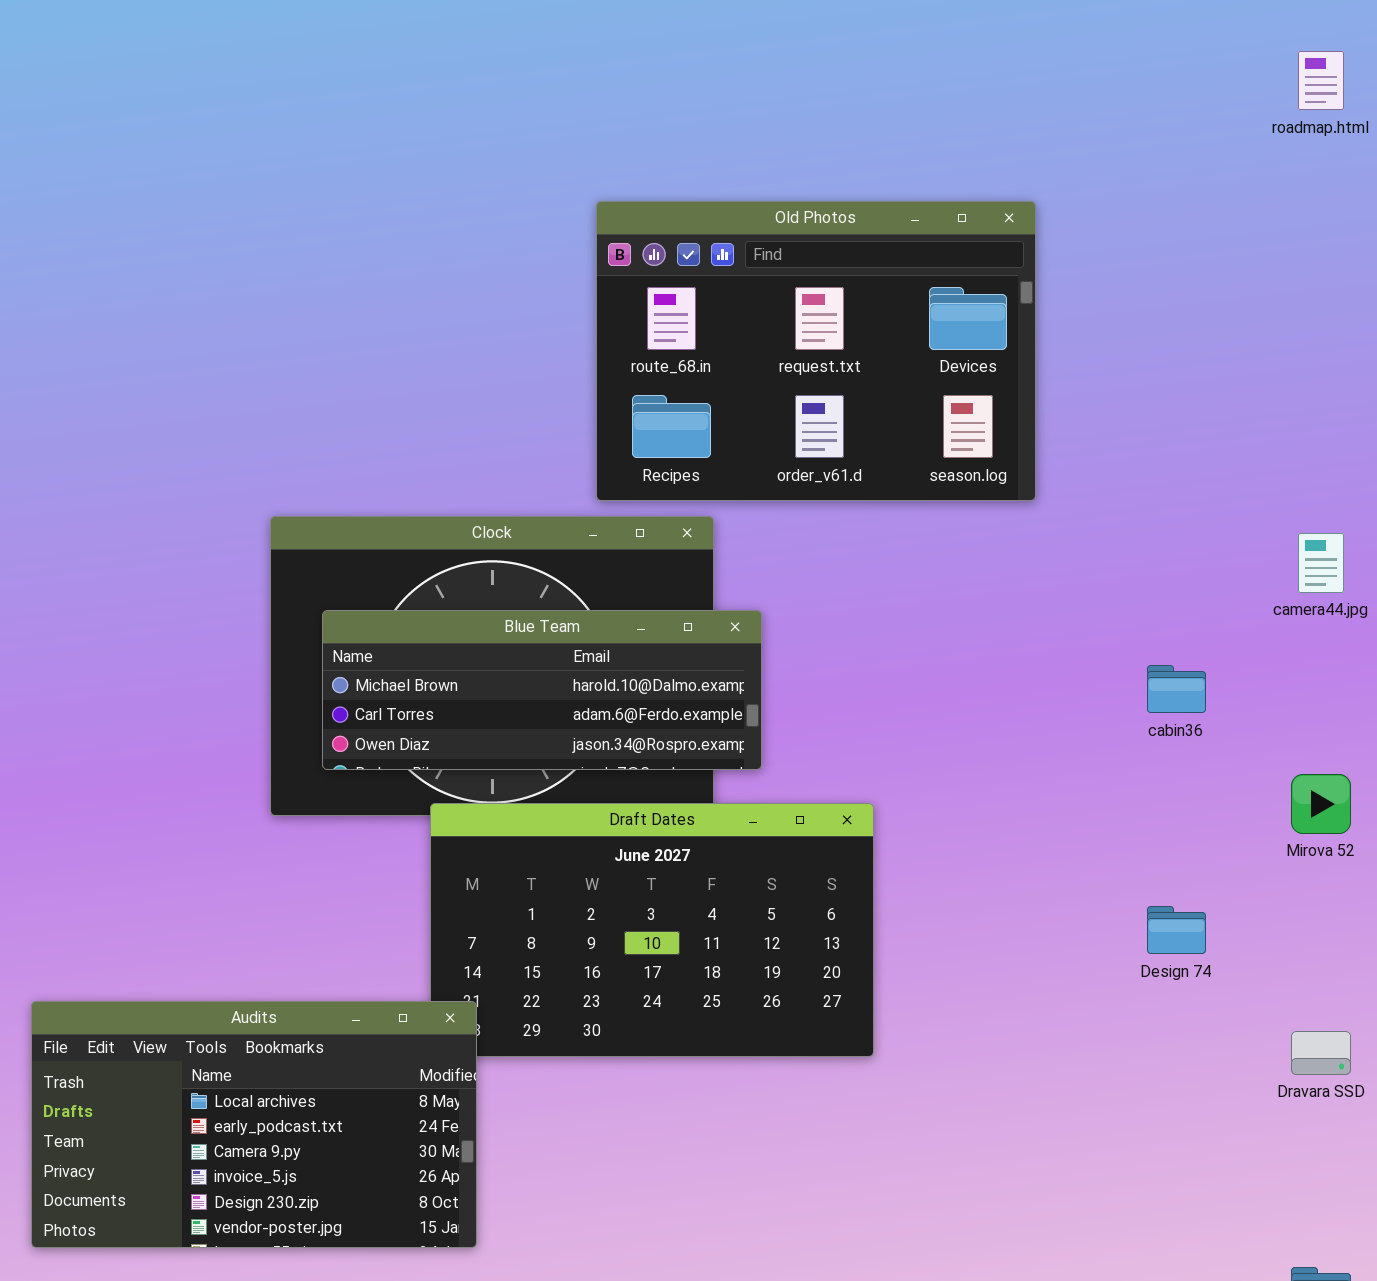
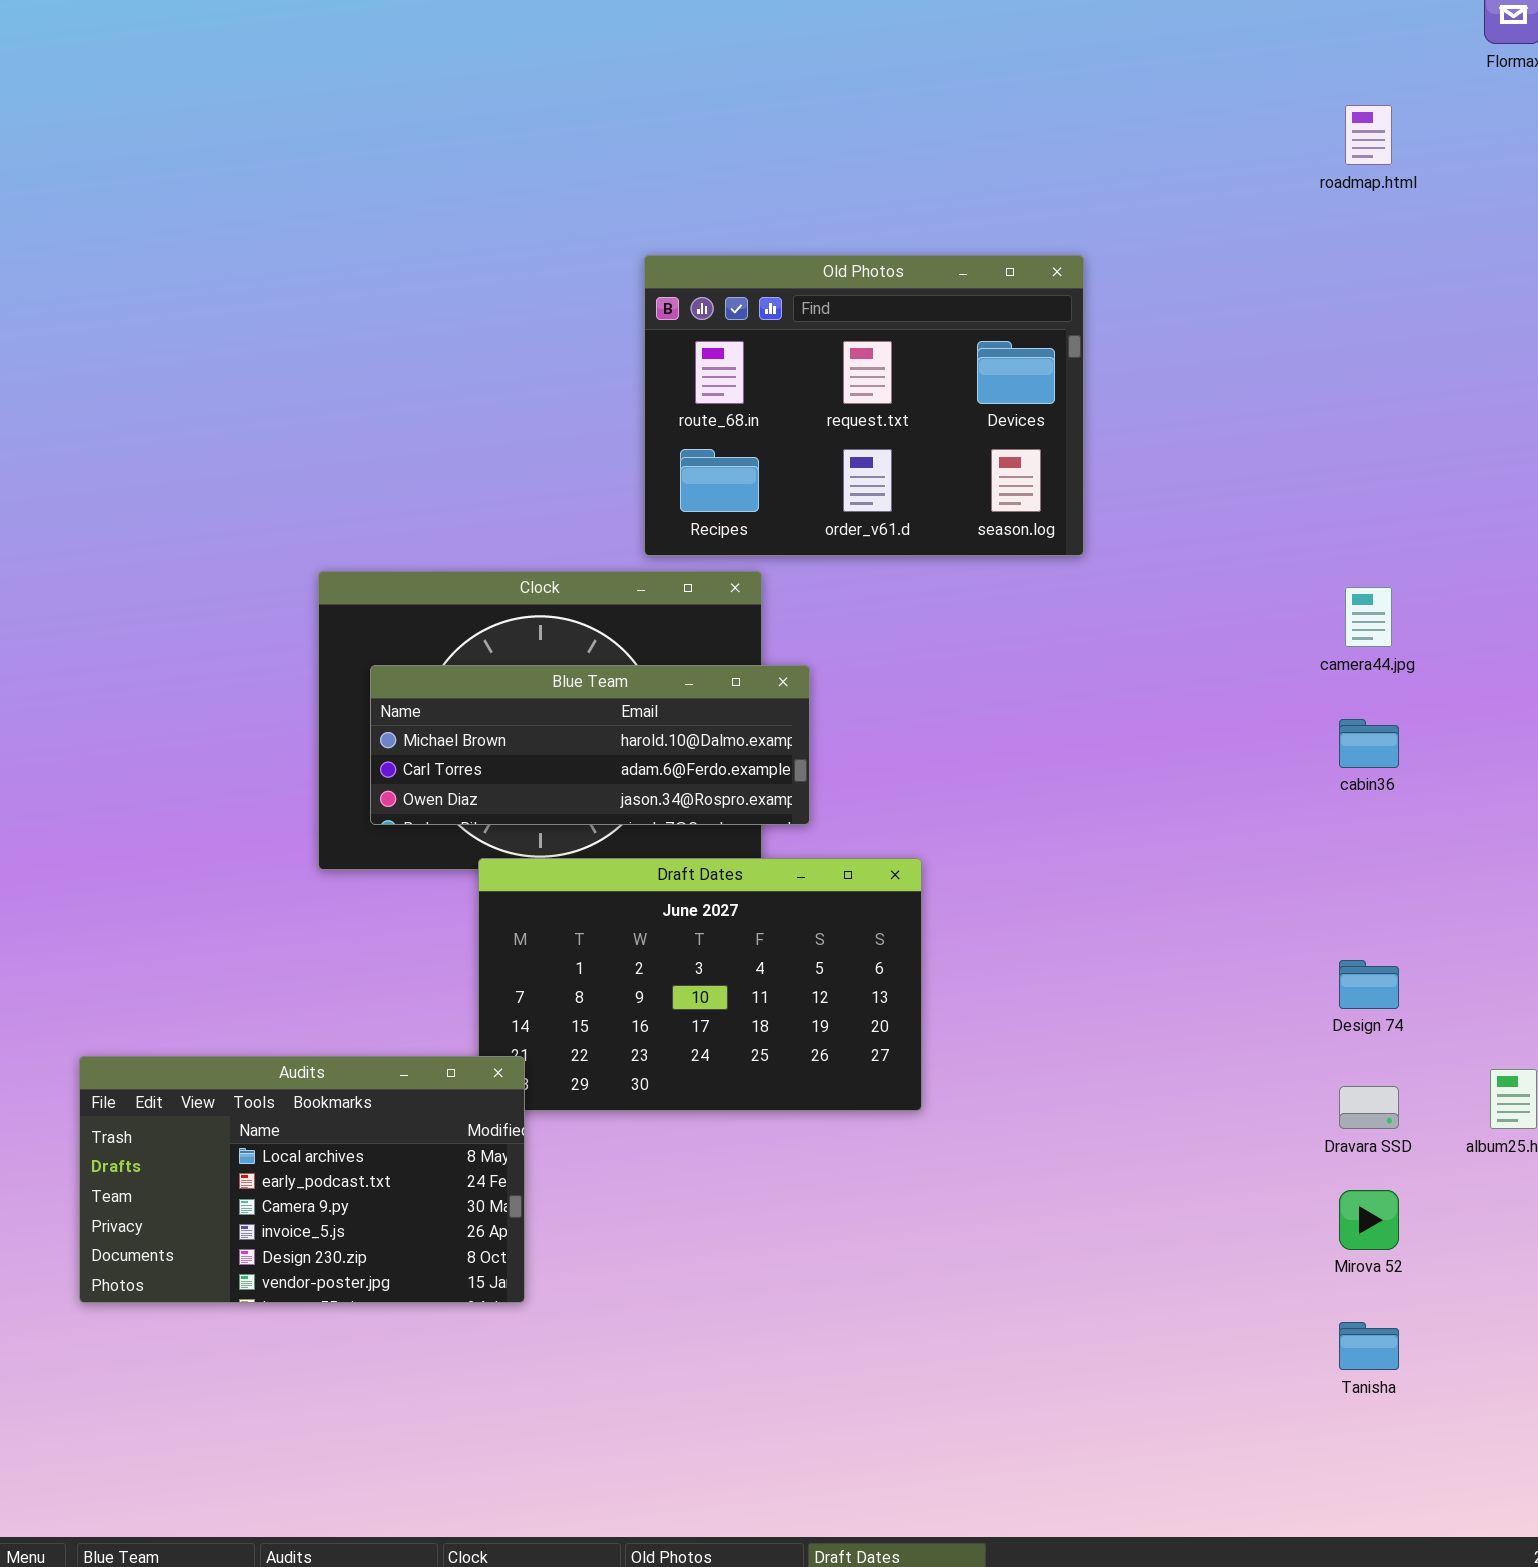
cabin36: [1147,665,1206,713] -> [1339,719,1399,768], moved
Mirova 52: [1291,774,1351,834] -> [1339,1190,1399,1250], moved
Design 74: [1147,906,1206,954] -> [1339,960,1399,1009], moved

